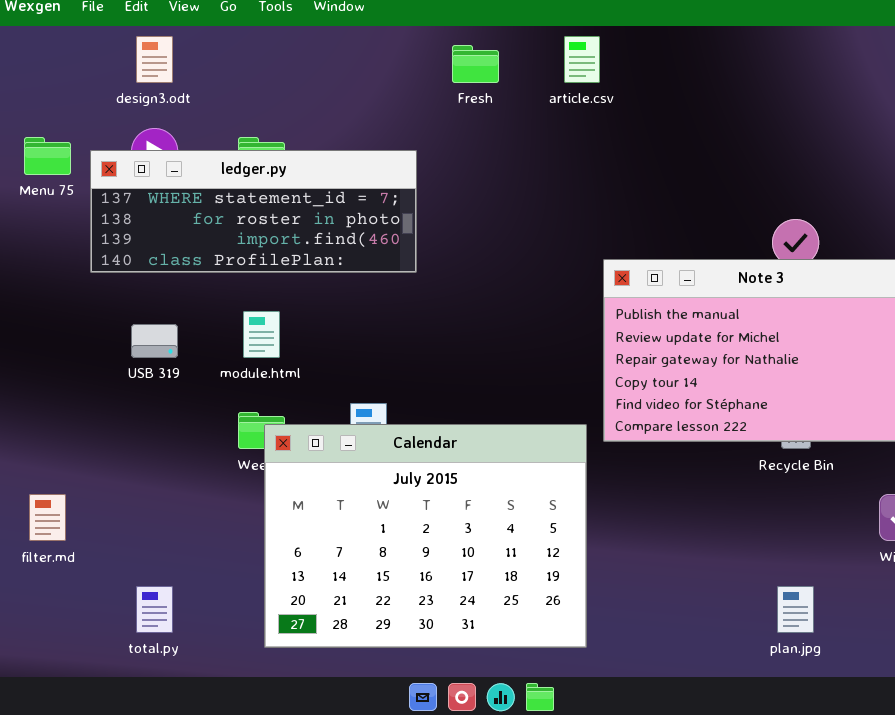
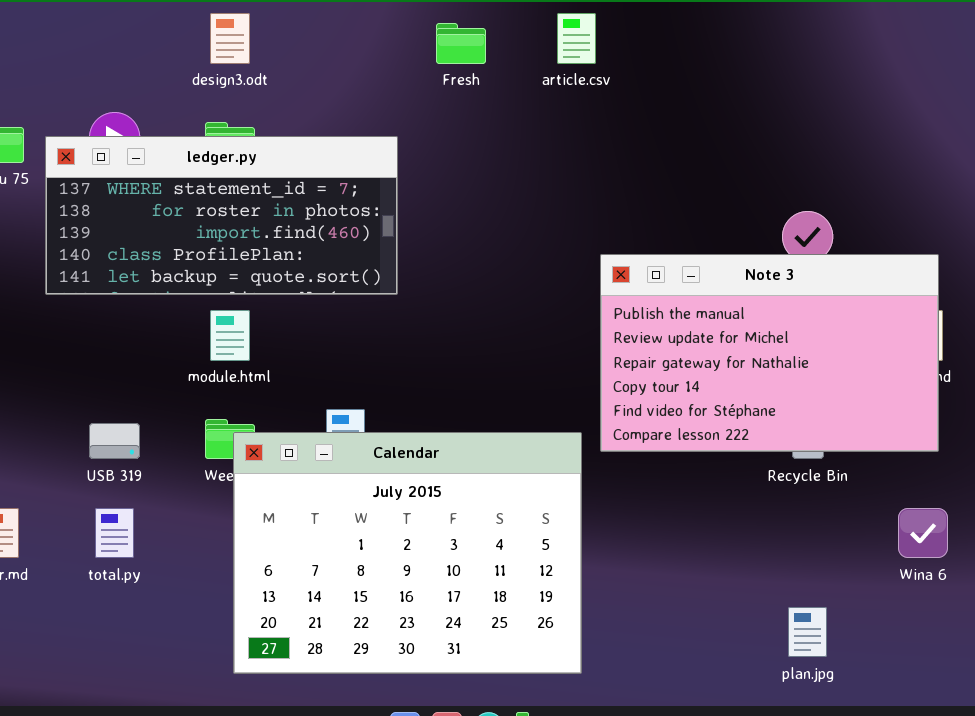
design3.odt: [136,36,173,83] -> [210,13,250,64], moved
ledger.py: [90,150,417,273] -> [45,136,398,295], resized
USB 319: [131,324,178,358] -> [89,423,140,459], moved
total.py: [136,586,173,633] -> [95,508,134,558], moved

